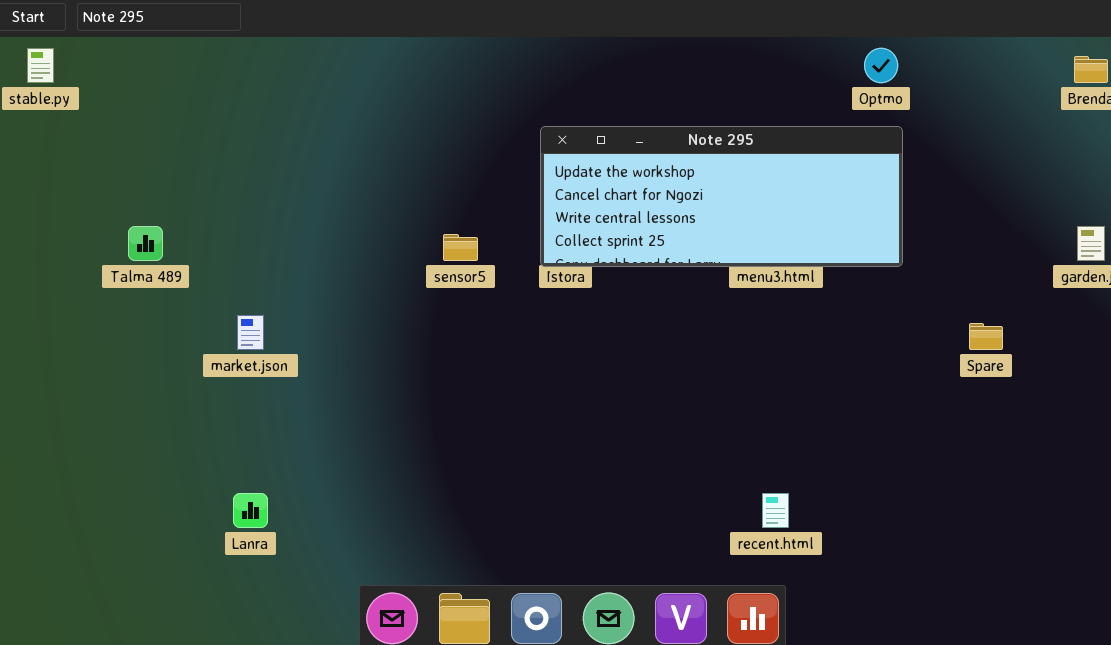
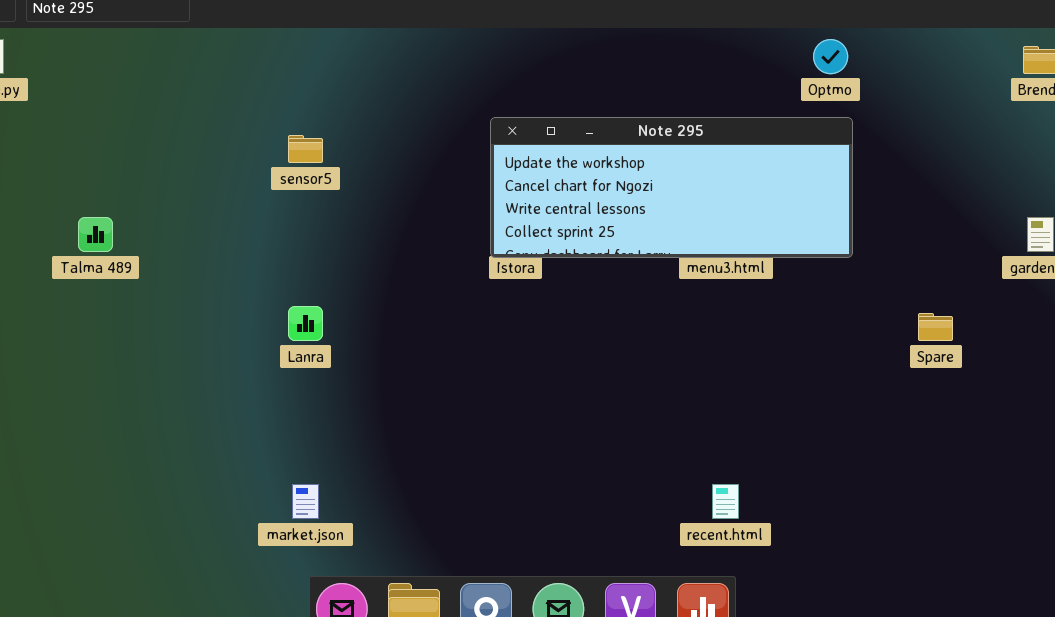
sensor5: [443,234,478,261] -> [288,135,323,163], moved
market.json: [237,315,264,350] -> [292,484,319,519], moved
Lanra: [233,493,268,528] -> [288,306,323,341], moved

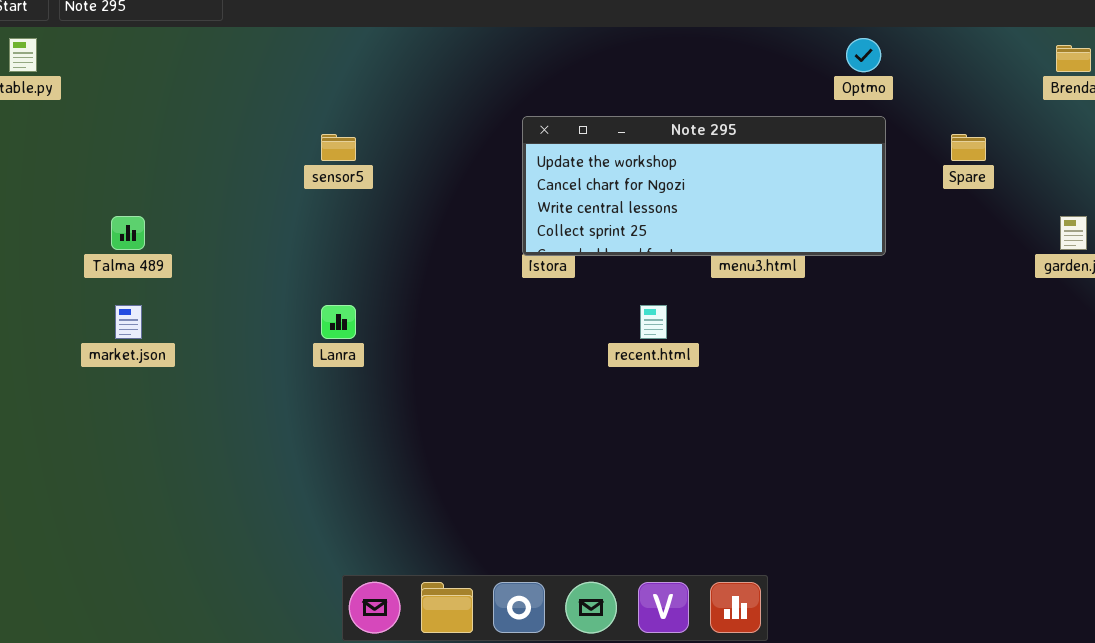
Spare: [918,313,953,341] -> [951,134,986,161], moved
market.json: [292,484,319,519] -> [115,305,142,339], moved
recent.html: [712,484,739,519] -> [640,305,667,339], moved

